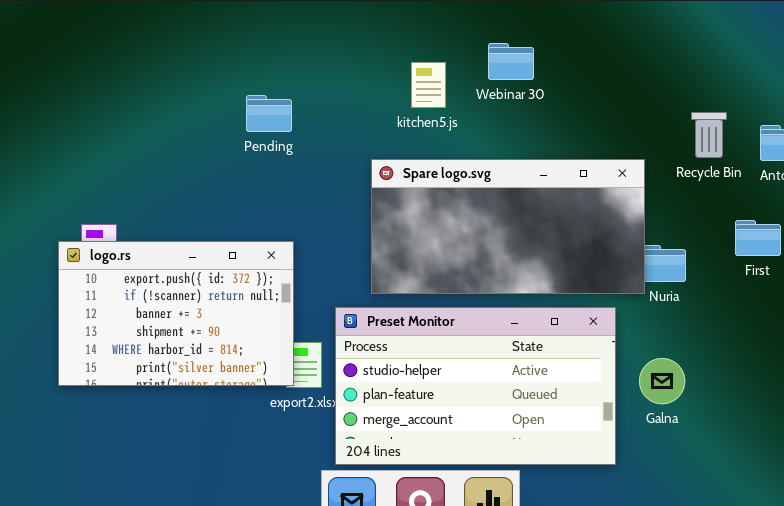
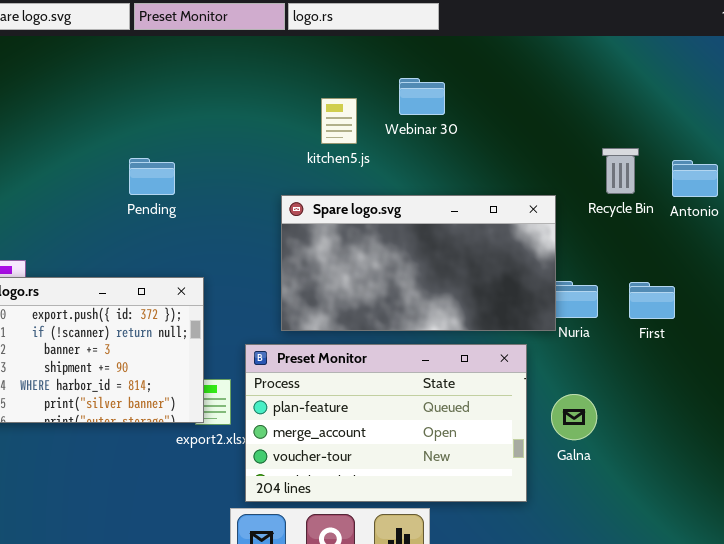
Pending: [246,95,292,132] -> [129,158,175,195], moved
First: [735,220,781,256] -> [629,282,675,319], moved
Preset Monitor: [335,307,616,465] -> [245,344,527,502], scrolled down 1 row

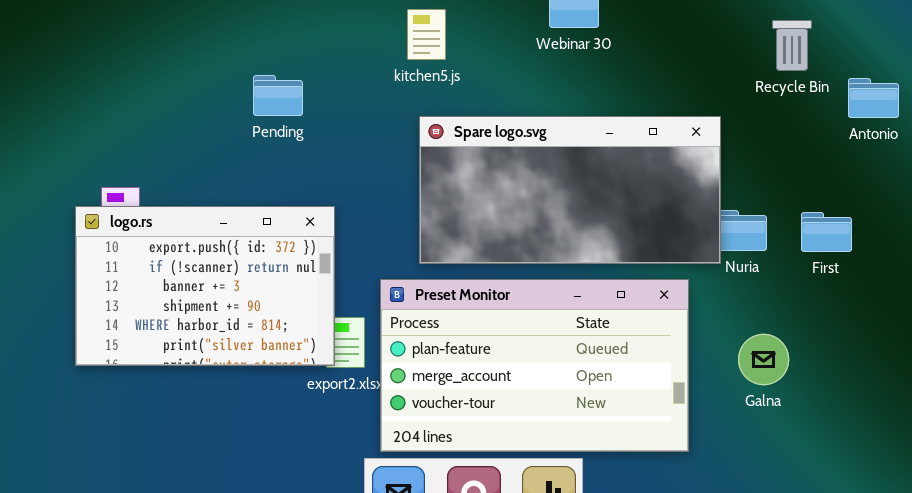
kitchen5.js: [321,98,357,144] -> [407,9,446,60], moved
Recycle Bin: [602,148,639,194] -> [772,20,812,71], moved
Galna: [551,394,597,440] -> [738,334,789,385], moved

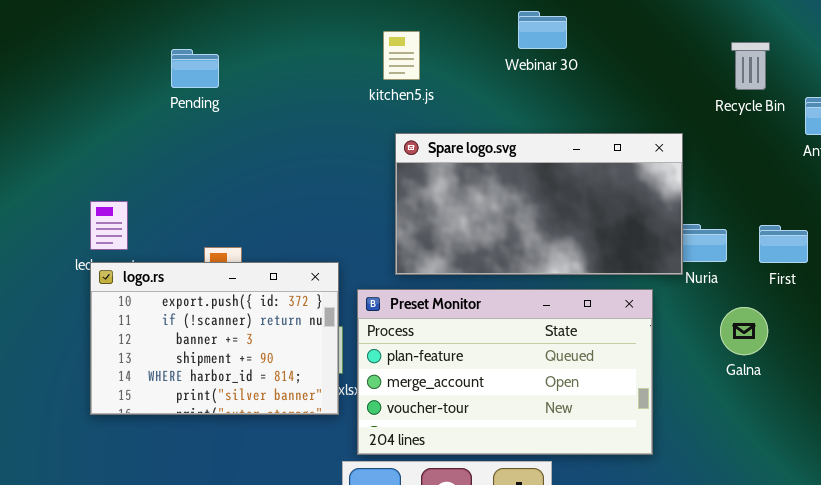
Pending: [253,75,303,116] -> [171,49,219,88], moved
logo.rs: [75,206,335,366] -> [90,262,339,415], moved
Galna: [738,334,789,385] -> [720,307,768,355], moved

